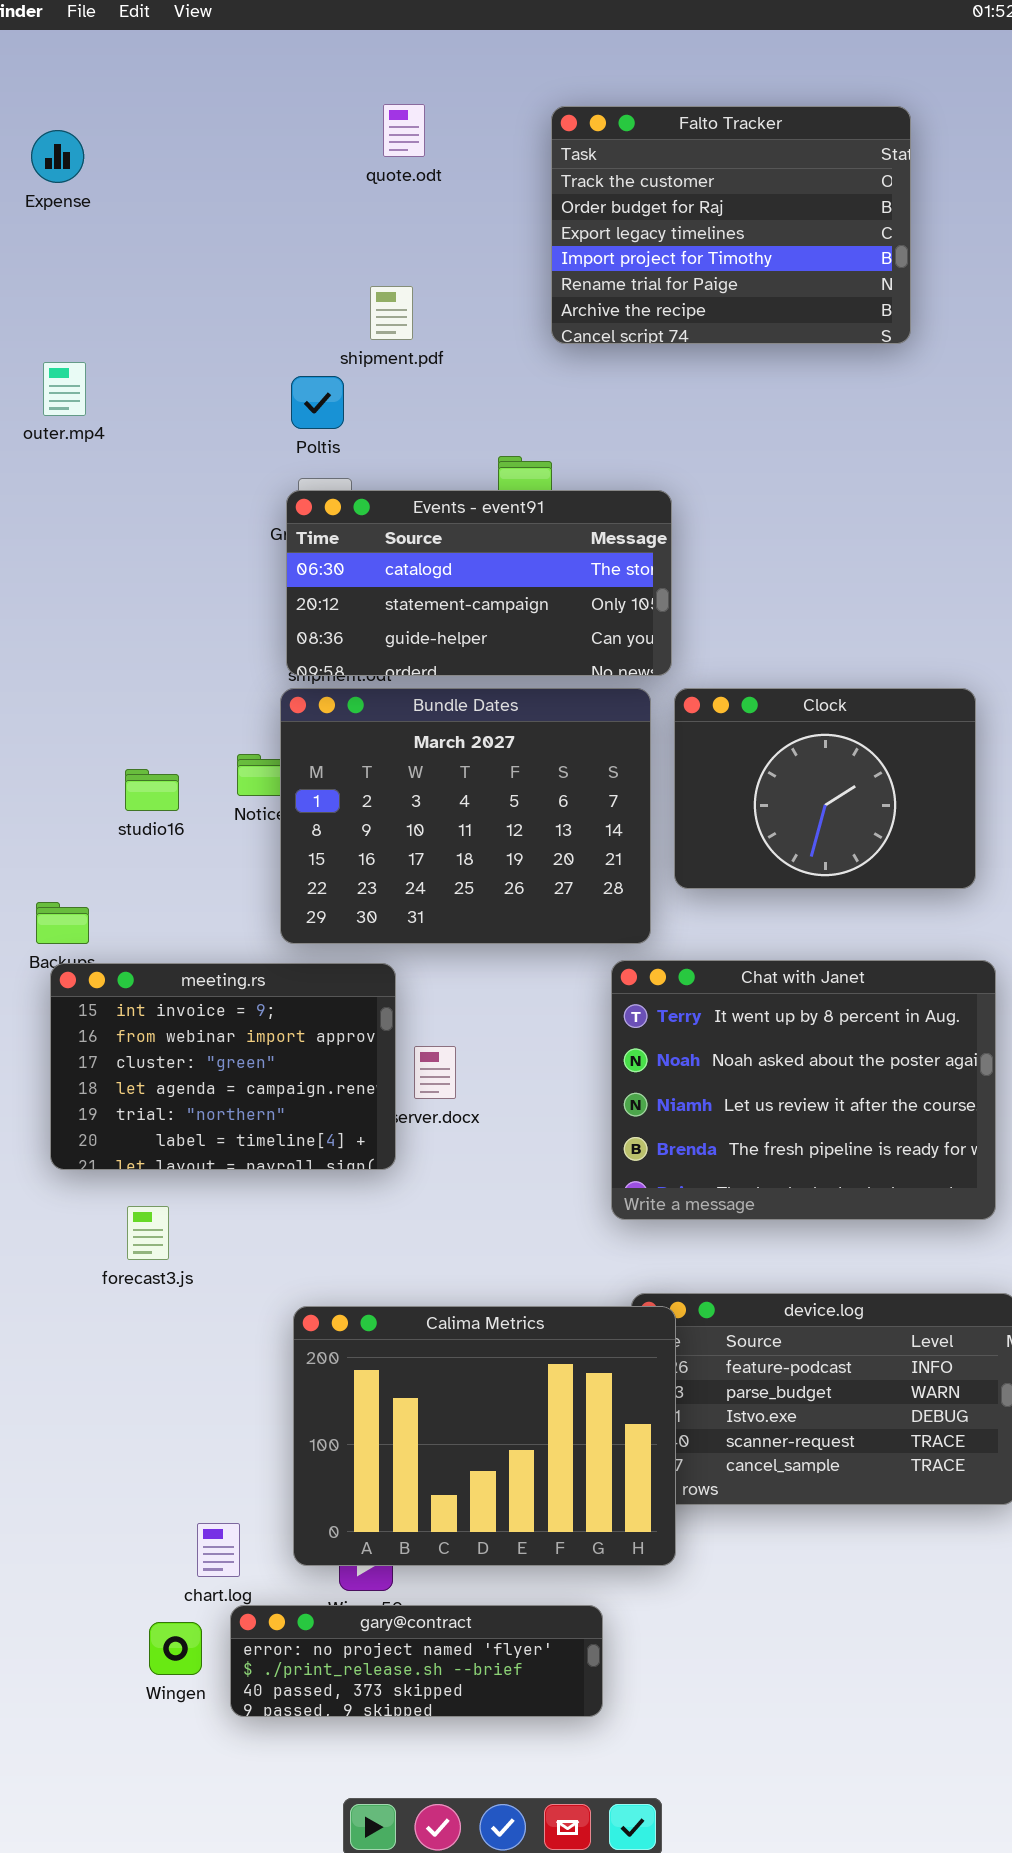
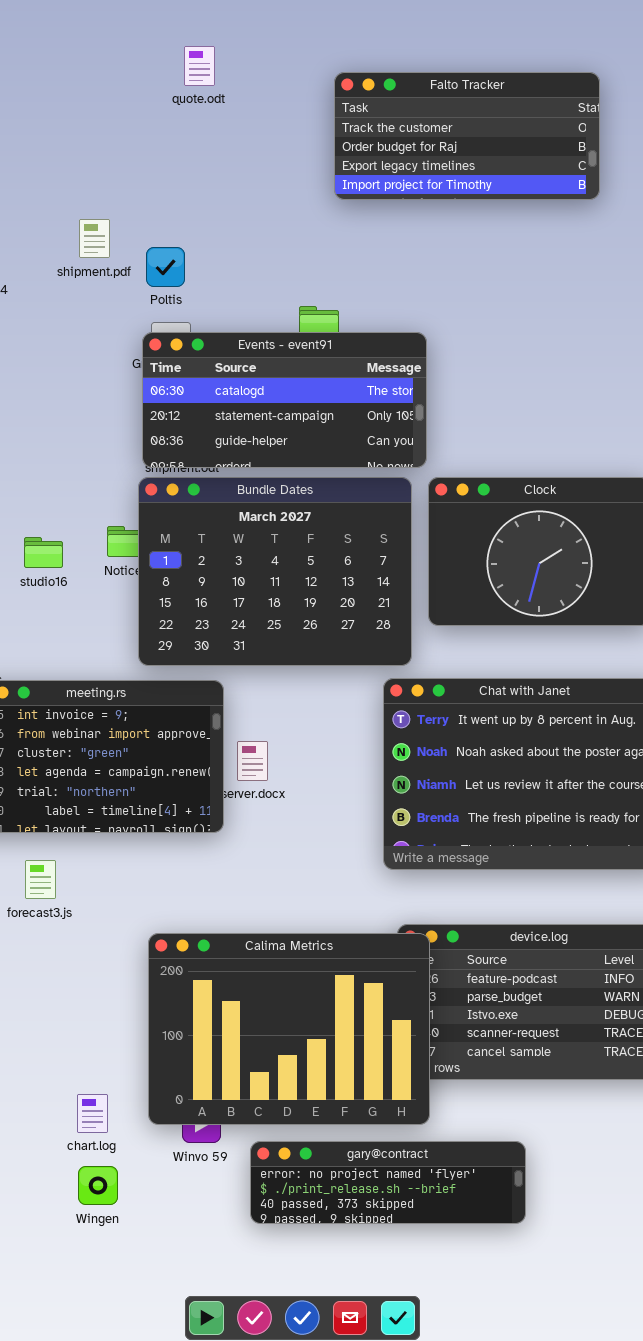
quote.odt: [383,104,425,157] -> [184,46,215,86], moved
Falto Tracker: [551,106,911,344] -> [334,72,600,200], moved, resized
shipment.pdf: [370,286,413,340] -> [79,219,110,258], moved
gary@contract: [230,1605,603,1717] -> [250,1141,526,1224], moved
Wingen: [149,1622,202,1675] -> [78,1166,118,1205], moved

